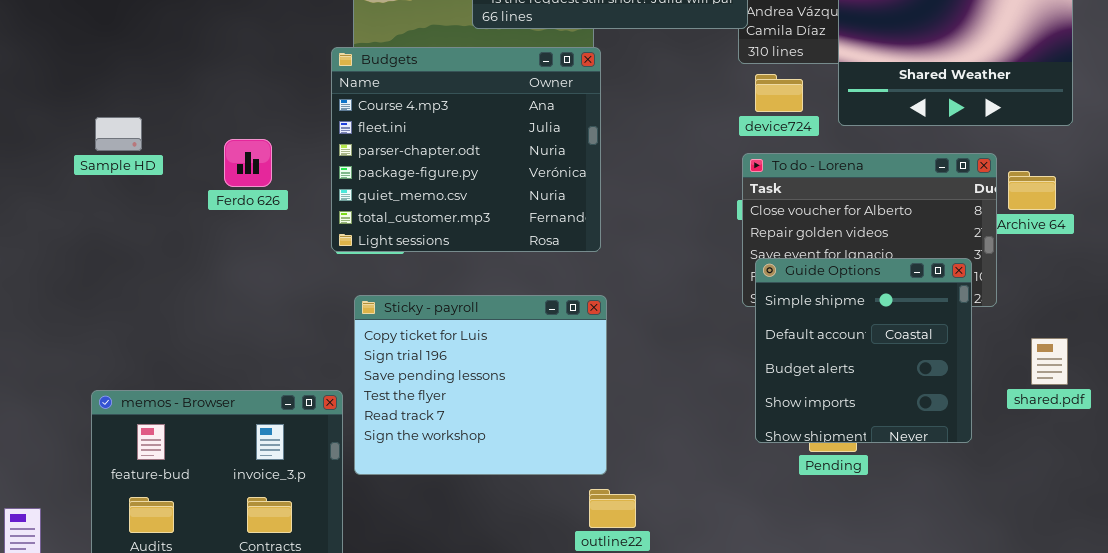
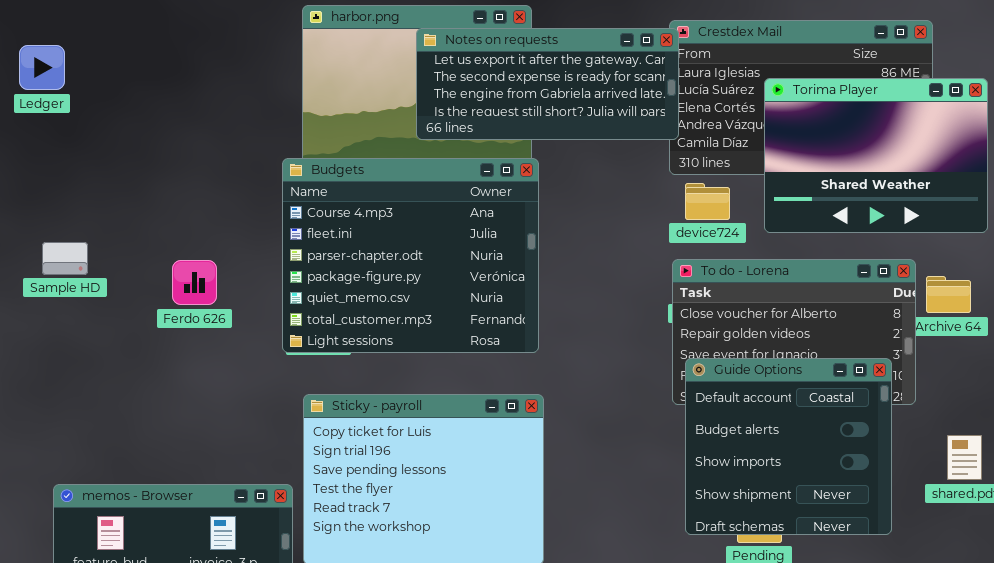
Sample HD: [95,117,142,151] -> [42,242,88,275], moved
Ferdo 626: [224,139,272,187] -> [172,260,217,305], moved
Guide Options: [755,258,972,443] -> [685,358,892,535], scrolled down 1 row

